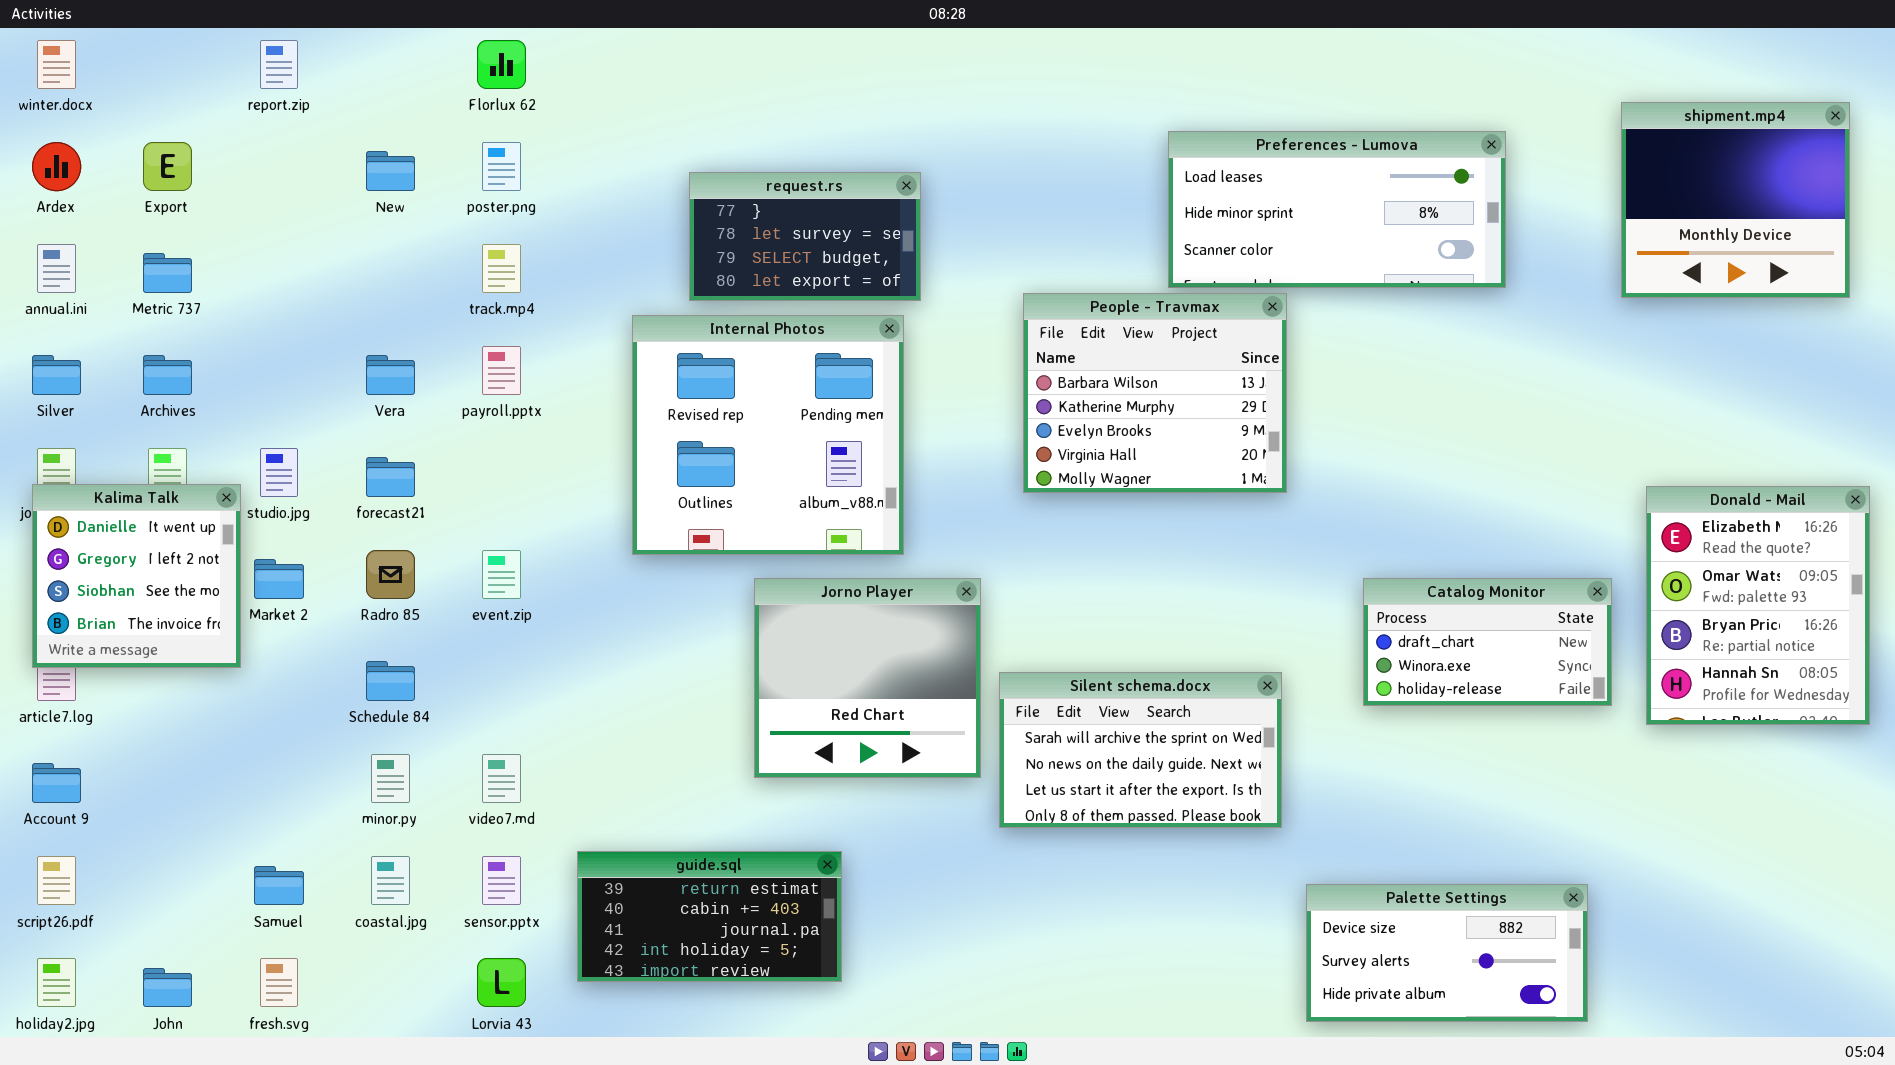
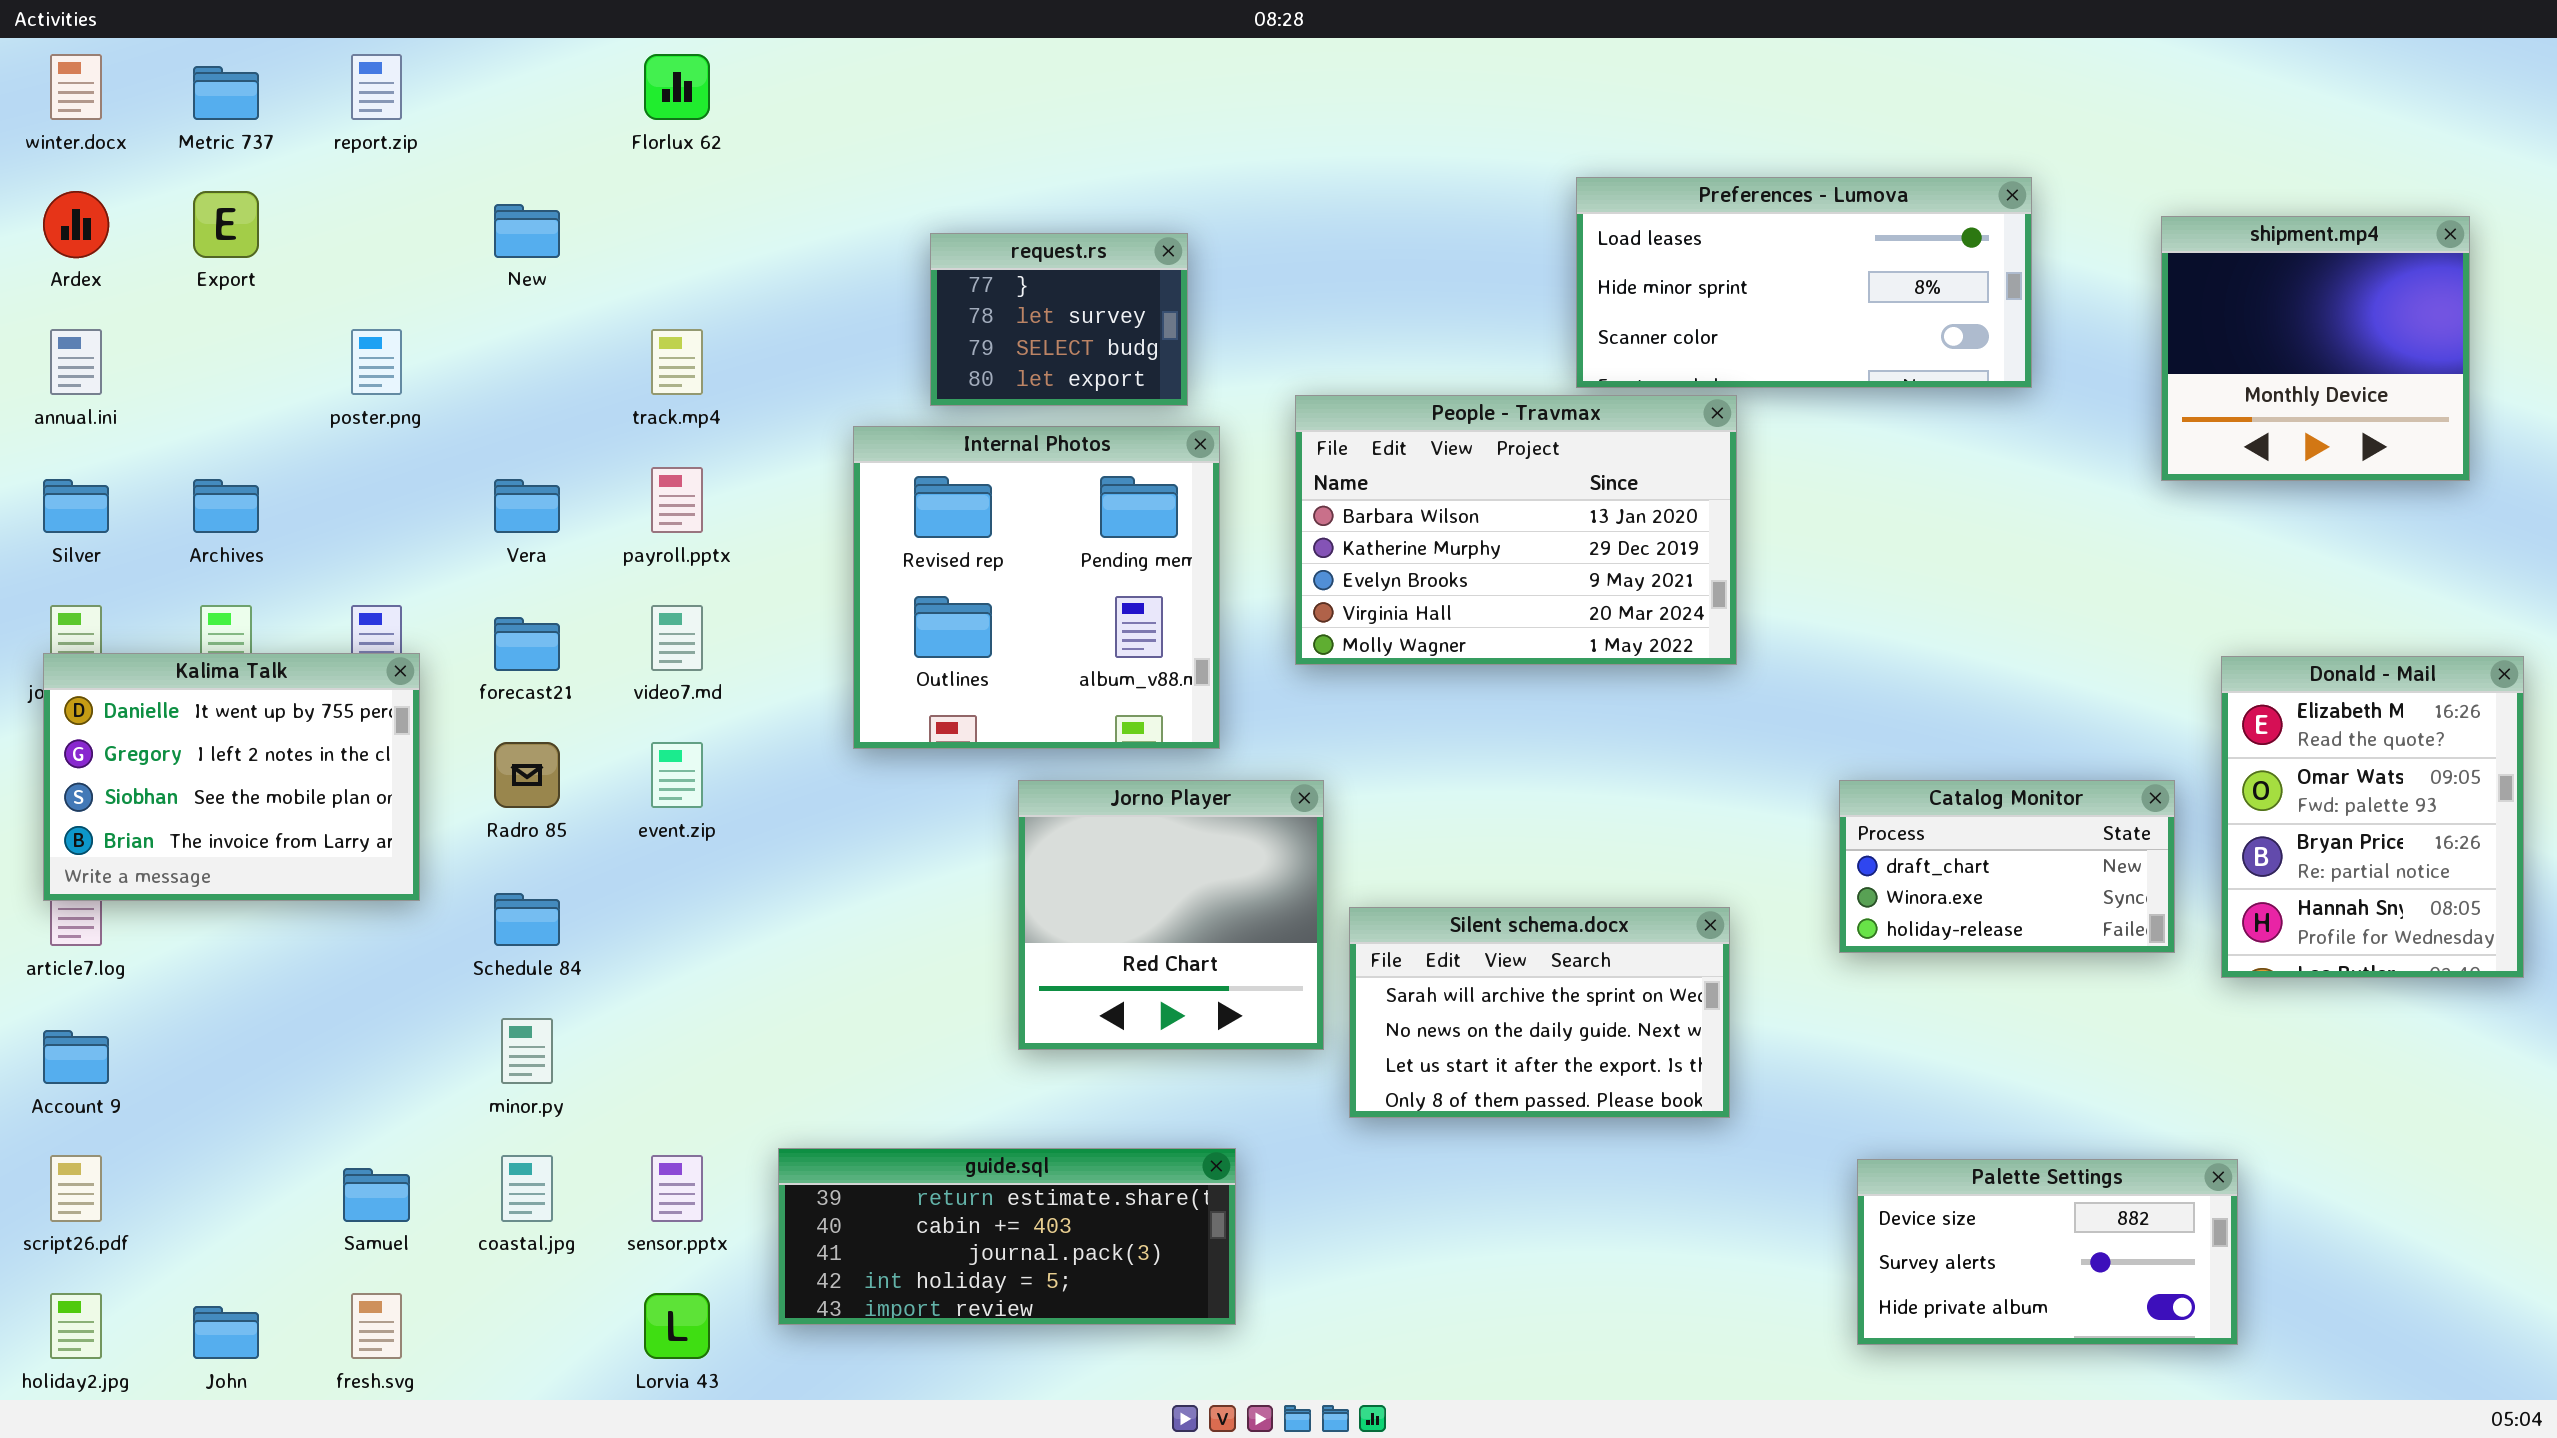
shipment.mp4: [1621,102,1850,298] -> [2161,216,2470,481], moved
poster.png: [482,142,521,191] -> [351,329,402,395], moved
request.rs: [689,172,921,301] -> [930,233,1188,406], resized
Metric 737: [143,253,192,293] -> [193,66,259,120], moved
People - Travmax: [1023,293,1287,493] -> [1295,395,1737,665], resized
Kalima Talk: [32,484,241,668] -> [43,653,420,901], resized
video7.md: [482,754,521,803] -> [651,605,703,671], moved
guide.sql: [577,851,842,982] -> [778,1148,1236,1325], resized
Palette Settings: [1306,884,1588,1022] -> [1857,1159,2238,1345], moved

